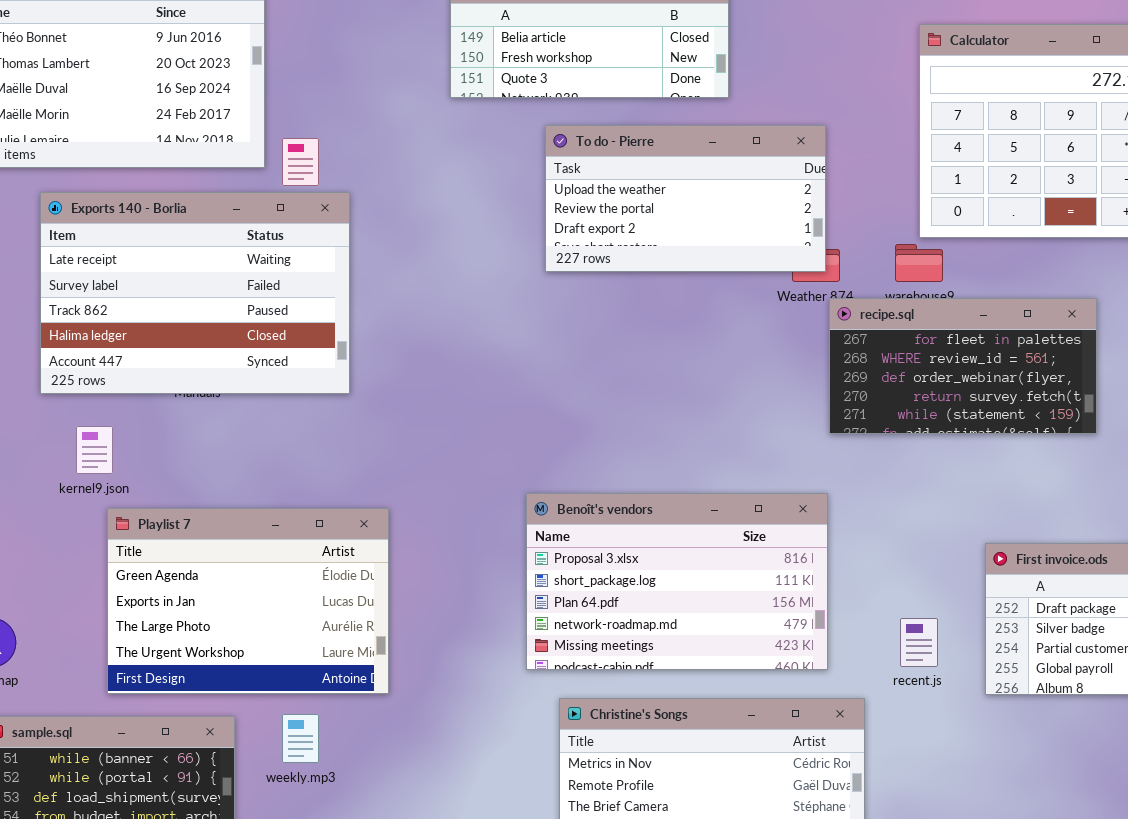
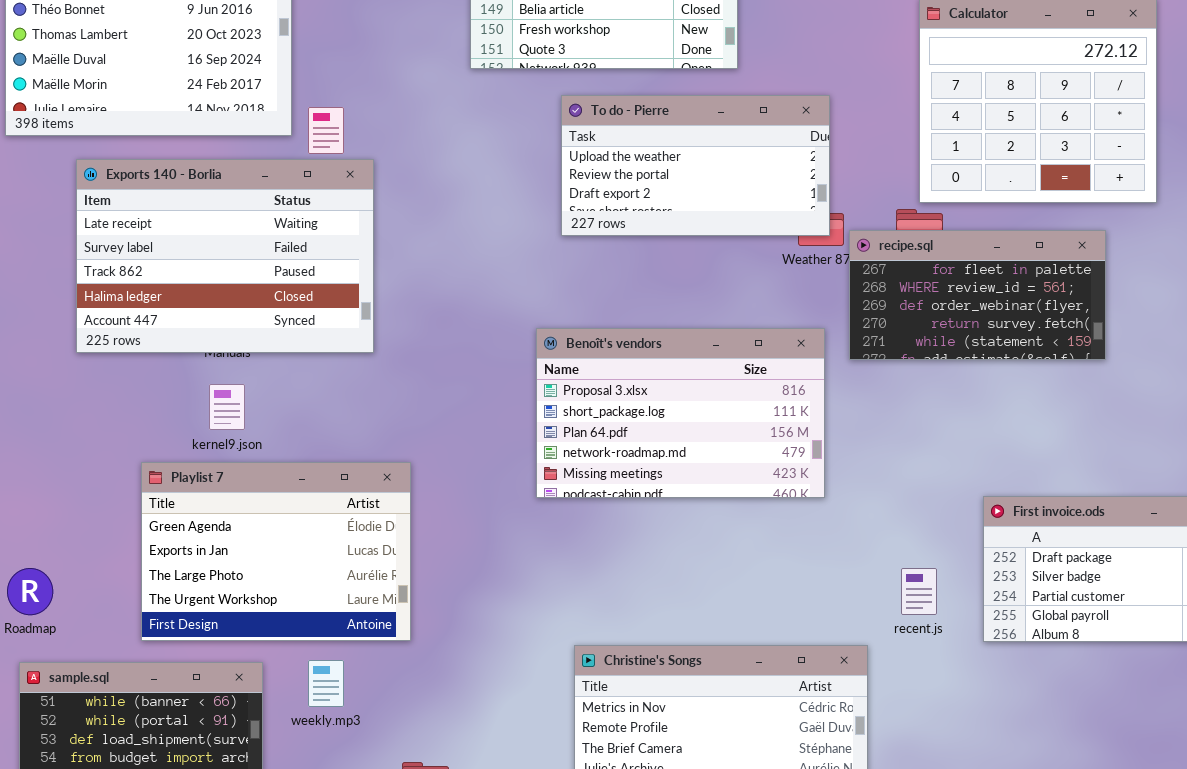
recipe.sql: [829,298,1097,434] -> [849,230,1106,360], moved
kernel9.json: [76,426,113,474] -> [209,384,245,430], moved
Benoît's vendors: [526,493,828,670] -> [536,328,825,498], moved

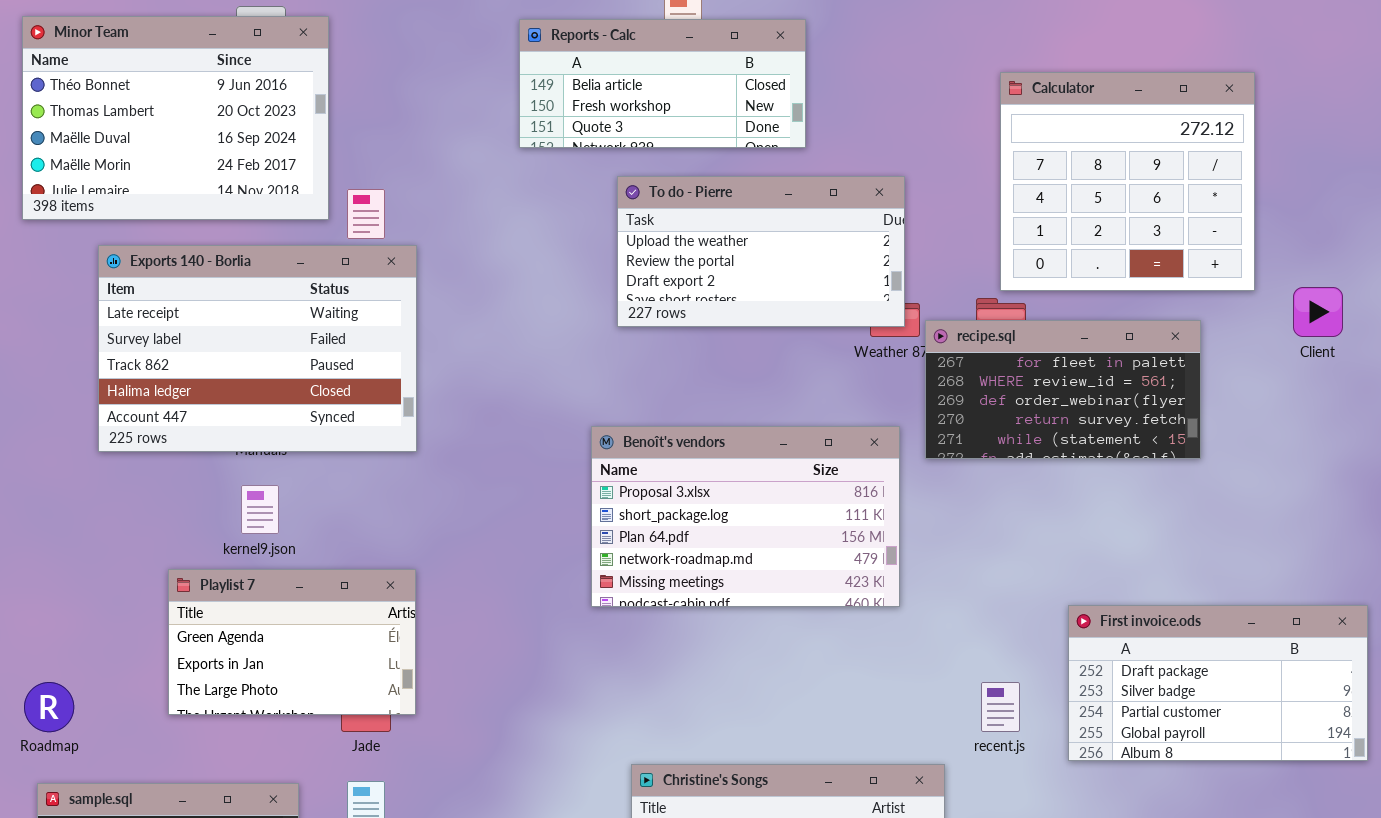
Playlist 7: [141,462,411,641] -> [168,569,416,715], resized

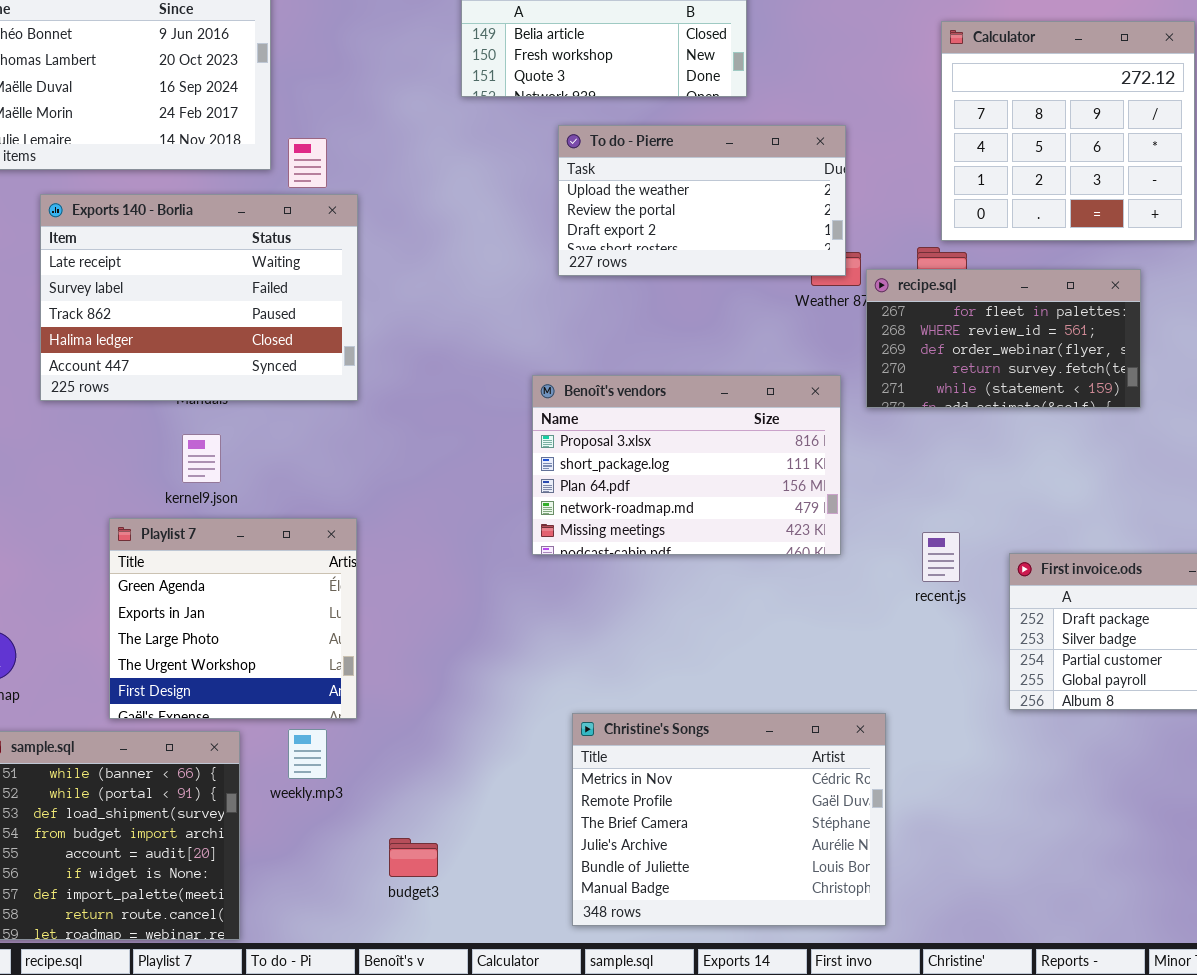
Playlist 7: [168,569,416,715] -> [109,518,357,719], resized
recent.js: [981,682,1020,732] -> [922,532,960,582], moved

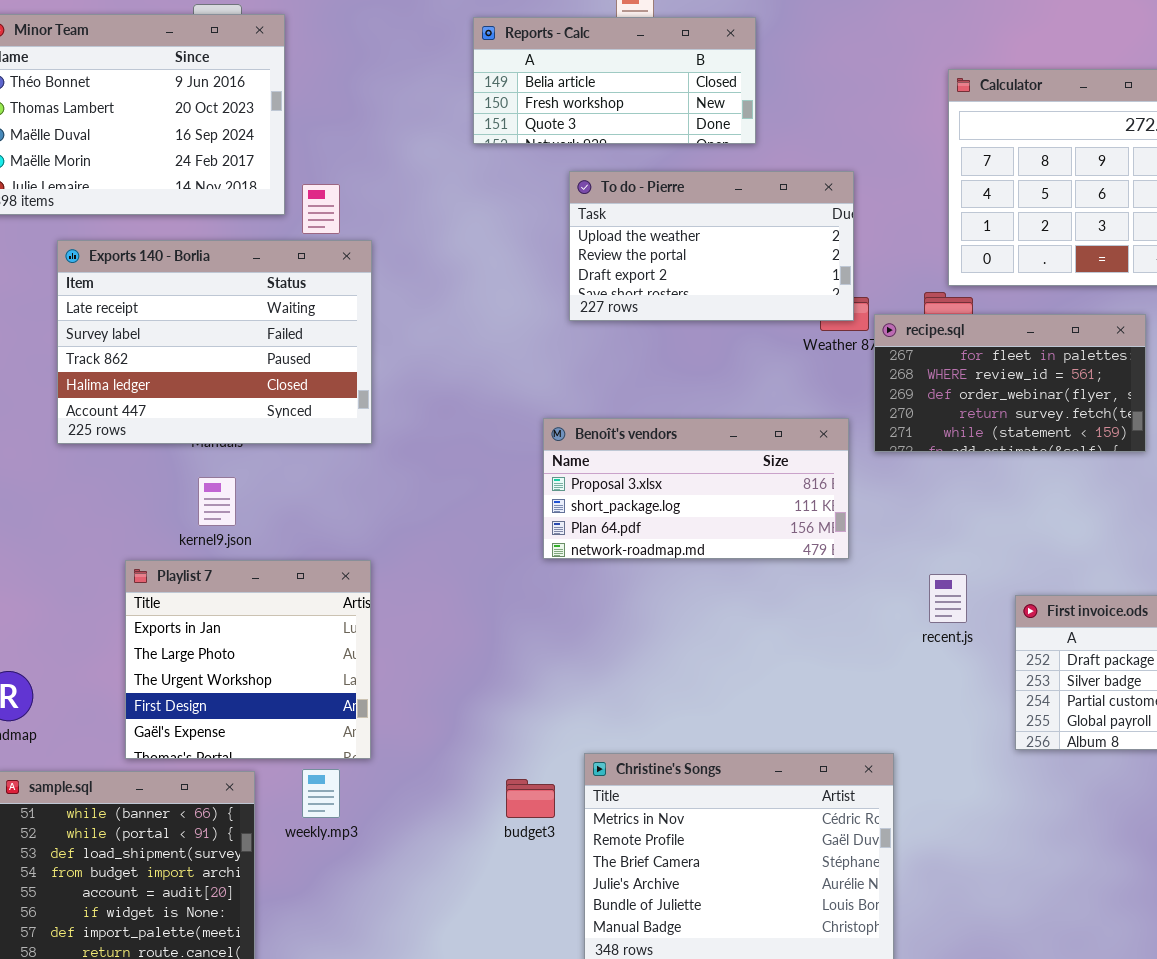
Benoît's vendors: [532,375,841,555] -> [543,418,849,559], resized
Playlist 7: [109,518,357,719] -> [125,560,371,759], scrolled down 1 row
budget3: [389,838,438,877] -> [506,779,555,818], moved

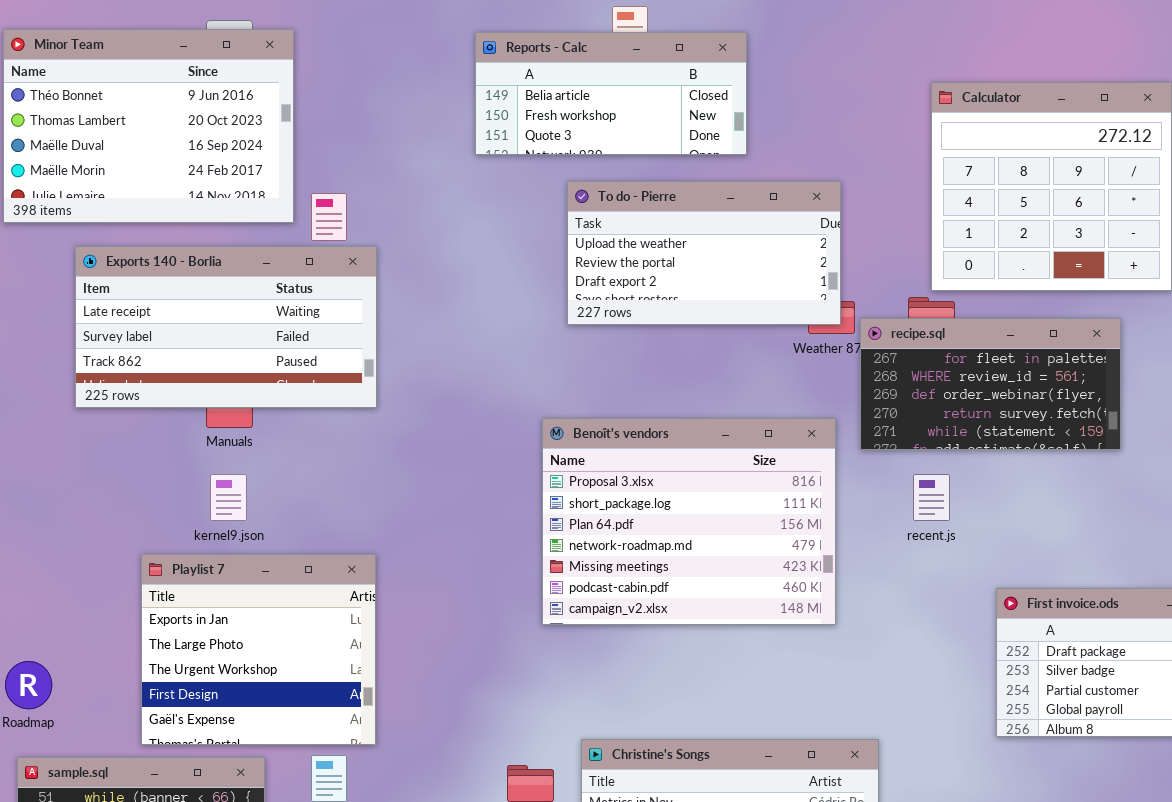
Exports 140 - Borlia: [57,240,372,444] -> [75,246,377,408], resized
Benoît's vendors: [543,418,849,559] -> [542,418,836,625], resized
recent.js: [929,574,967,623] -> [913,474,950,521], moved

